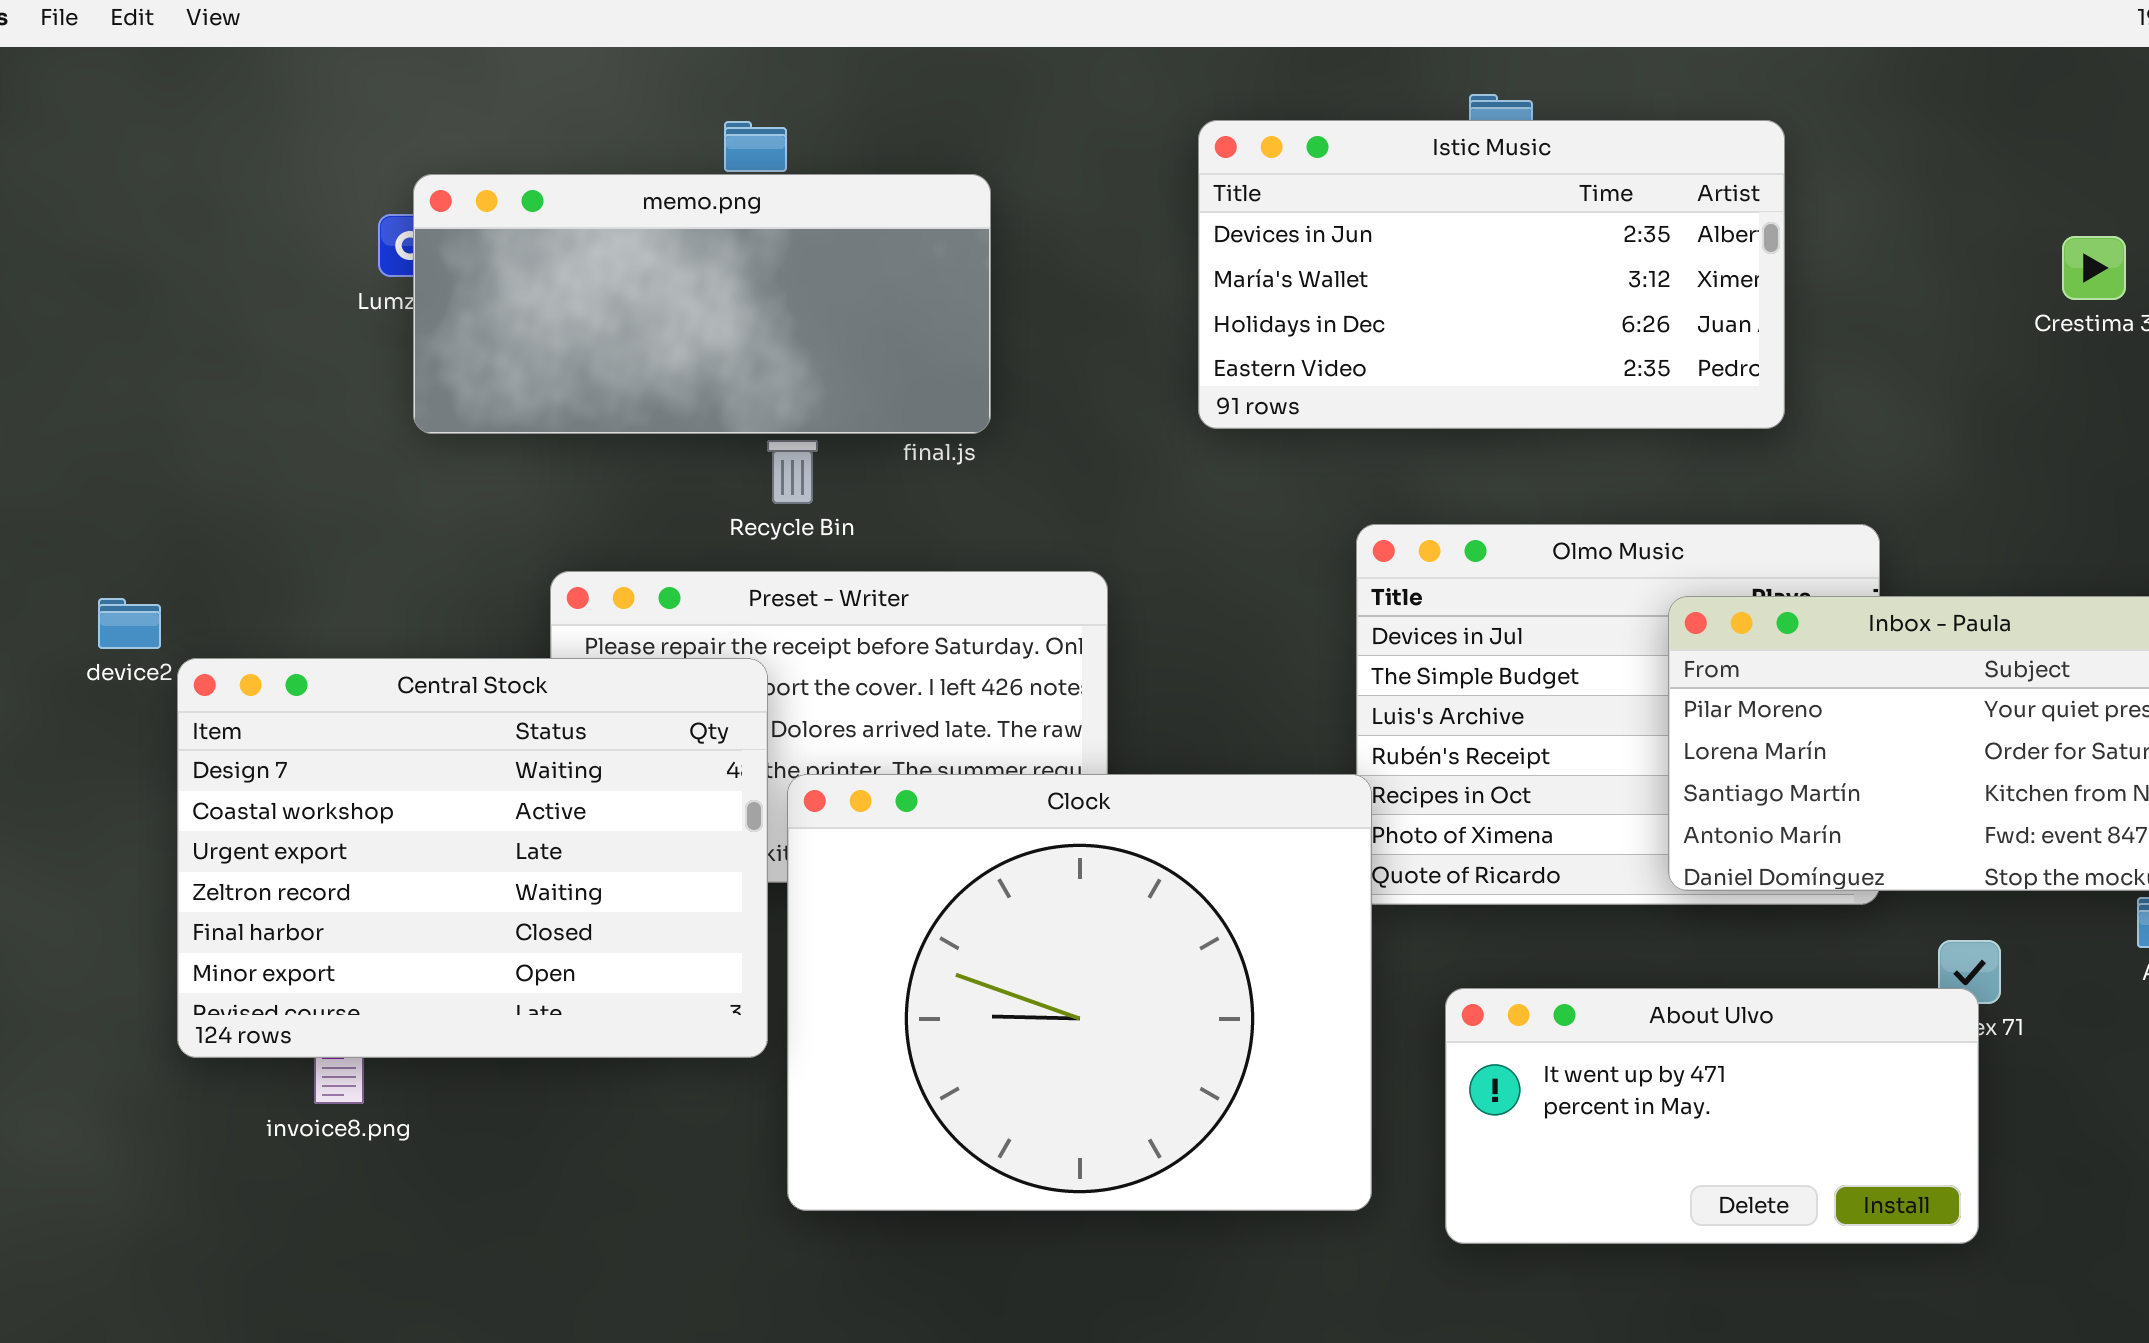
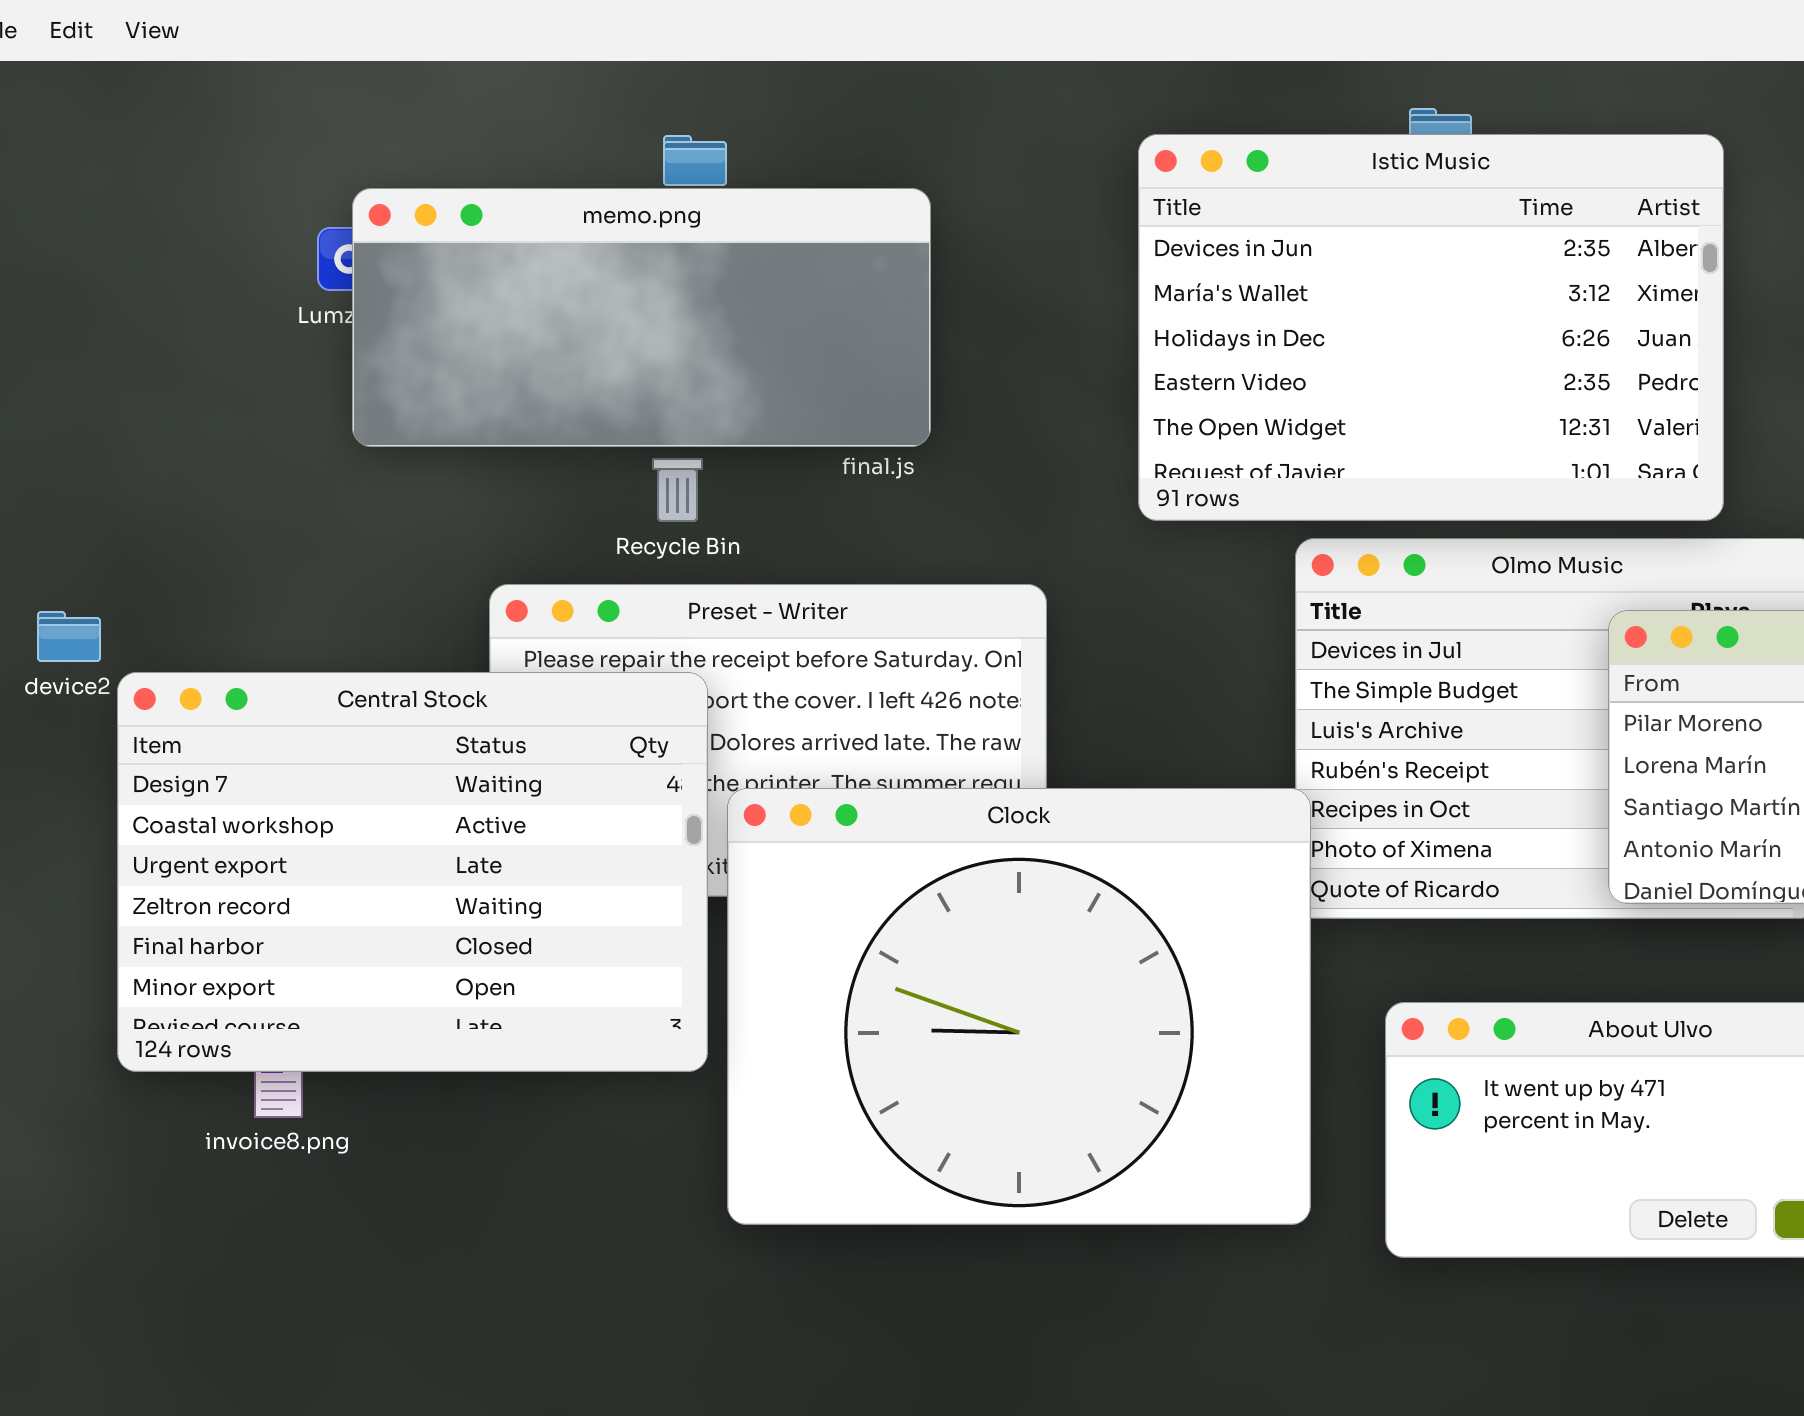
Istic Music: [1198,120,1785,429] -> [1138,134,1724,521], resized
Recycle Bin: [767,440,818,504] -> [652,458,703,522], moved

